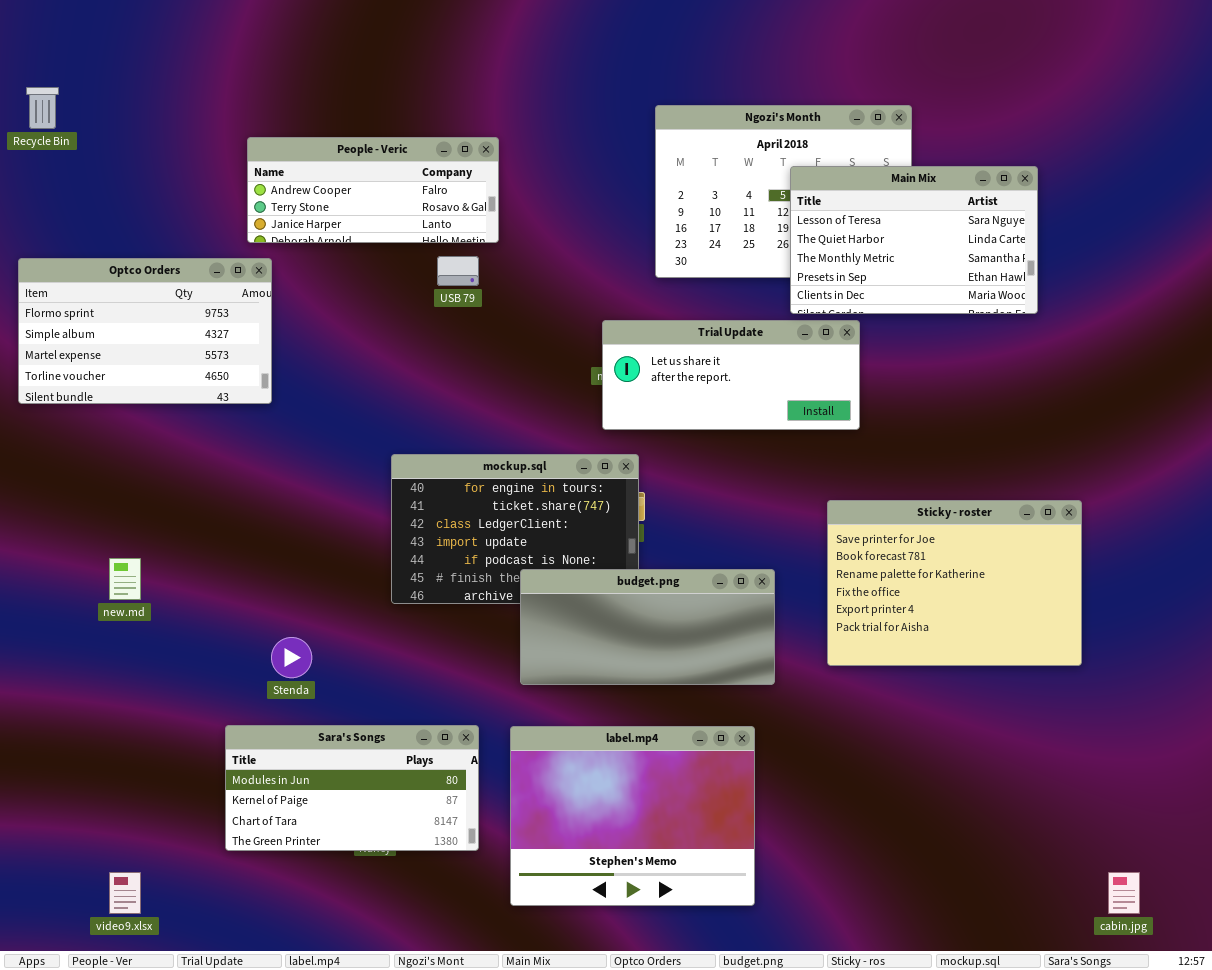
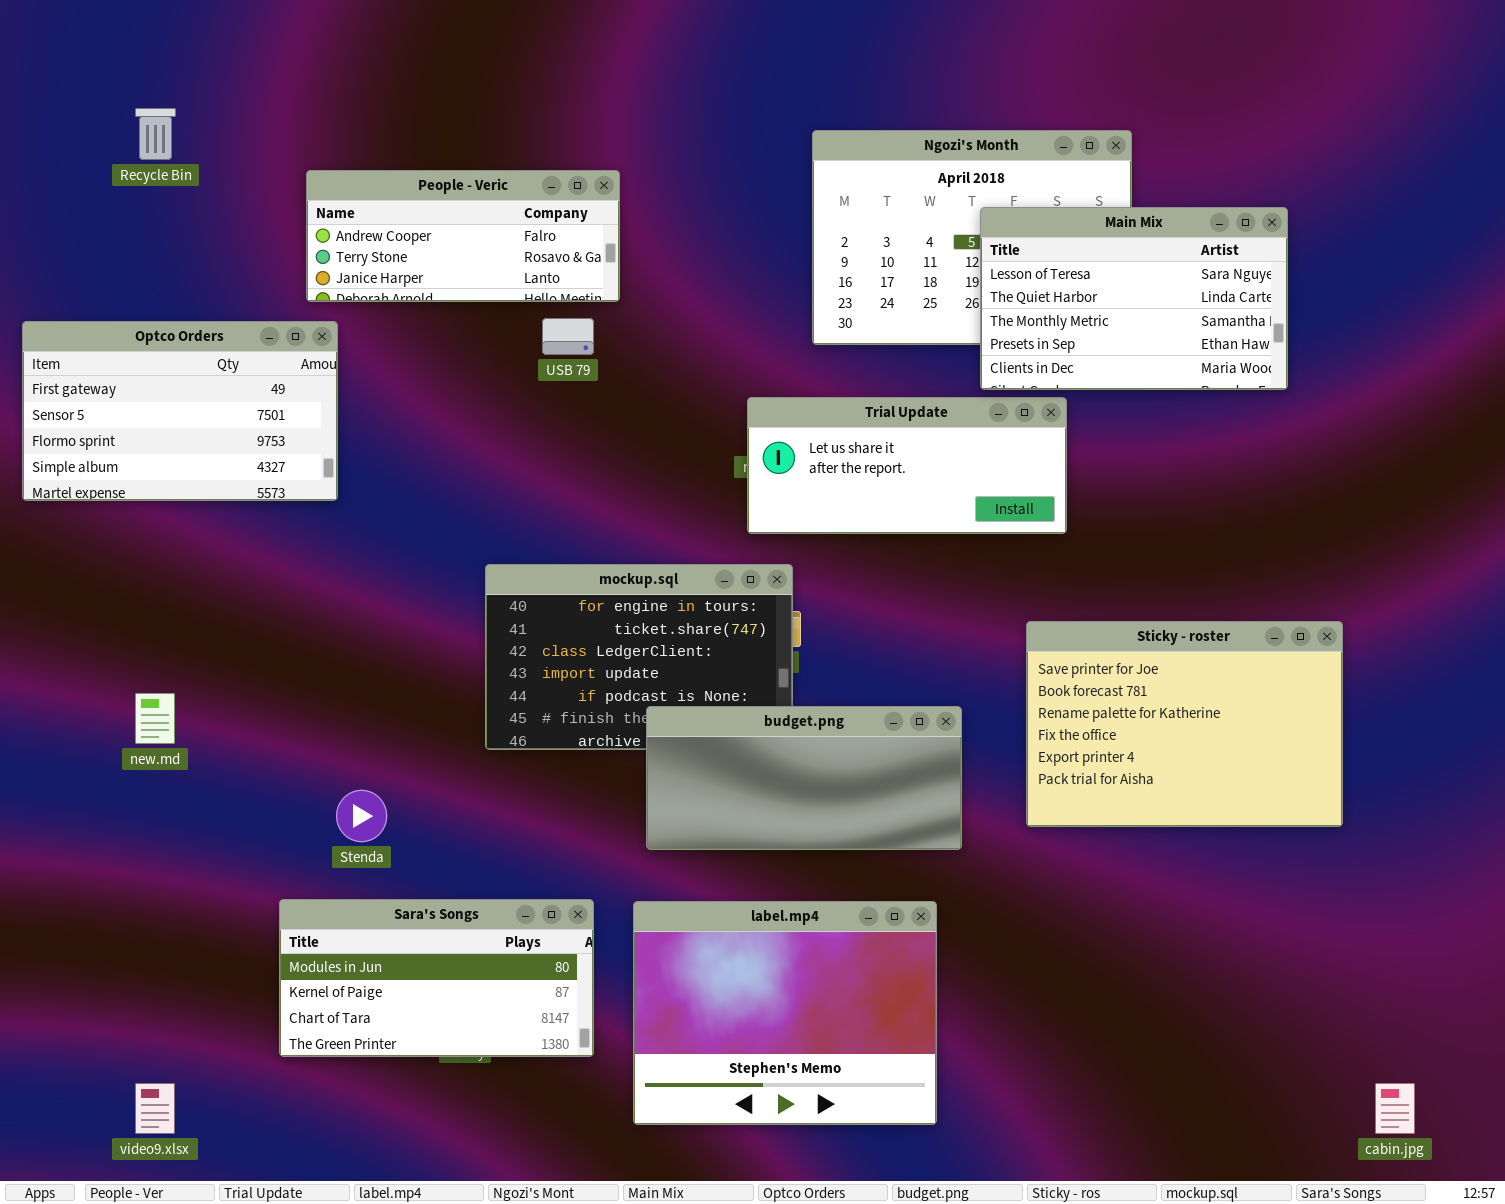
Recycle Bin: [26,87,59,129] -> [135,108,176,160], moved
Optco Orders: [18,258,272,404] -> [22,321,338,501], scrolled up 2 rows

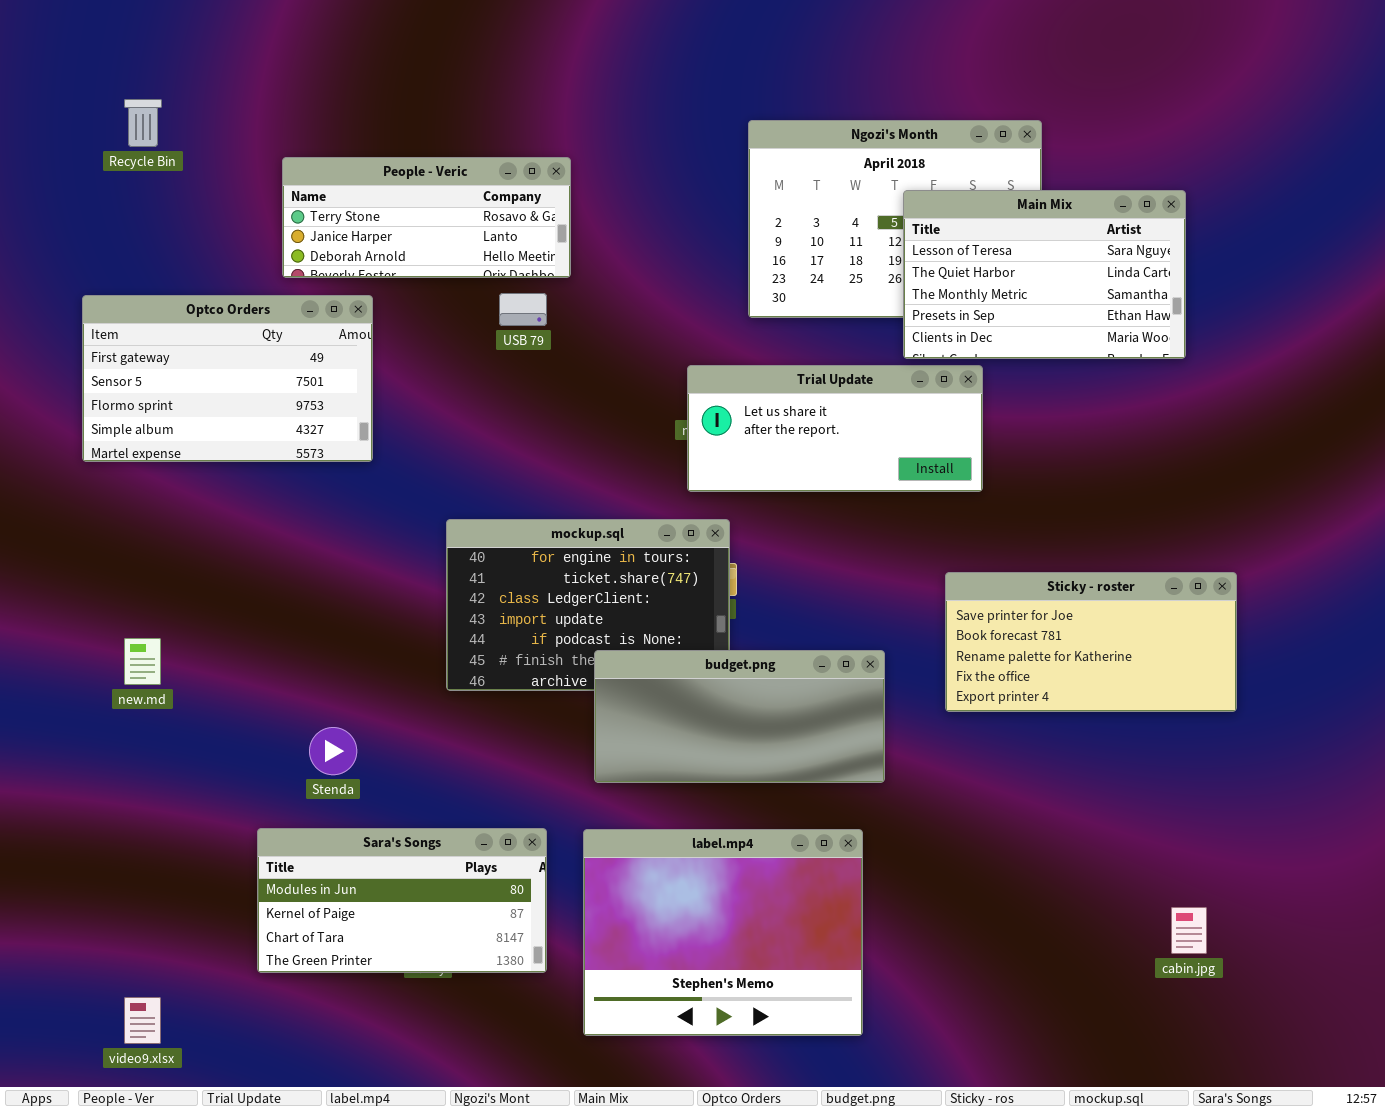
People - Veric: [306,170,620,302] -> [282,157,571,278], scrolled down 1 row
Optco Orders: [22,321,338,501] -> [82,295,373,462], moved
Sticky - roster: [1026,621,1343,827] -> [945,572,1237,712], resized
cabin.jpg: [1375,1083,1415,1134] -> [1171,907,1207,954], moved

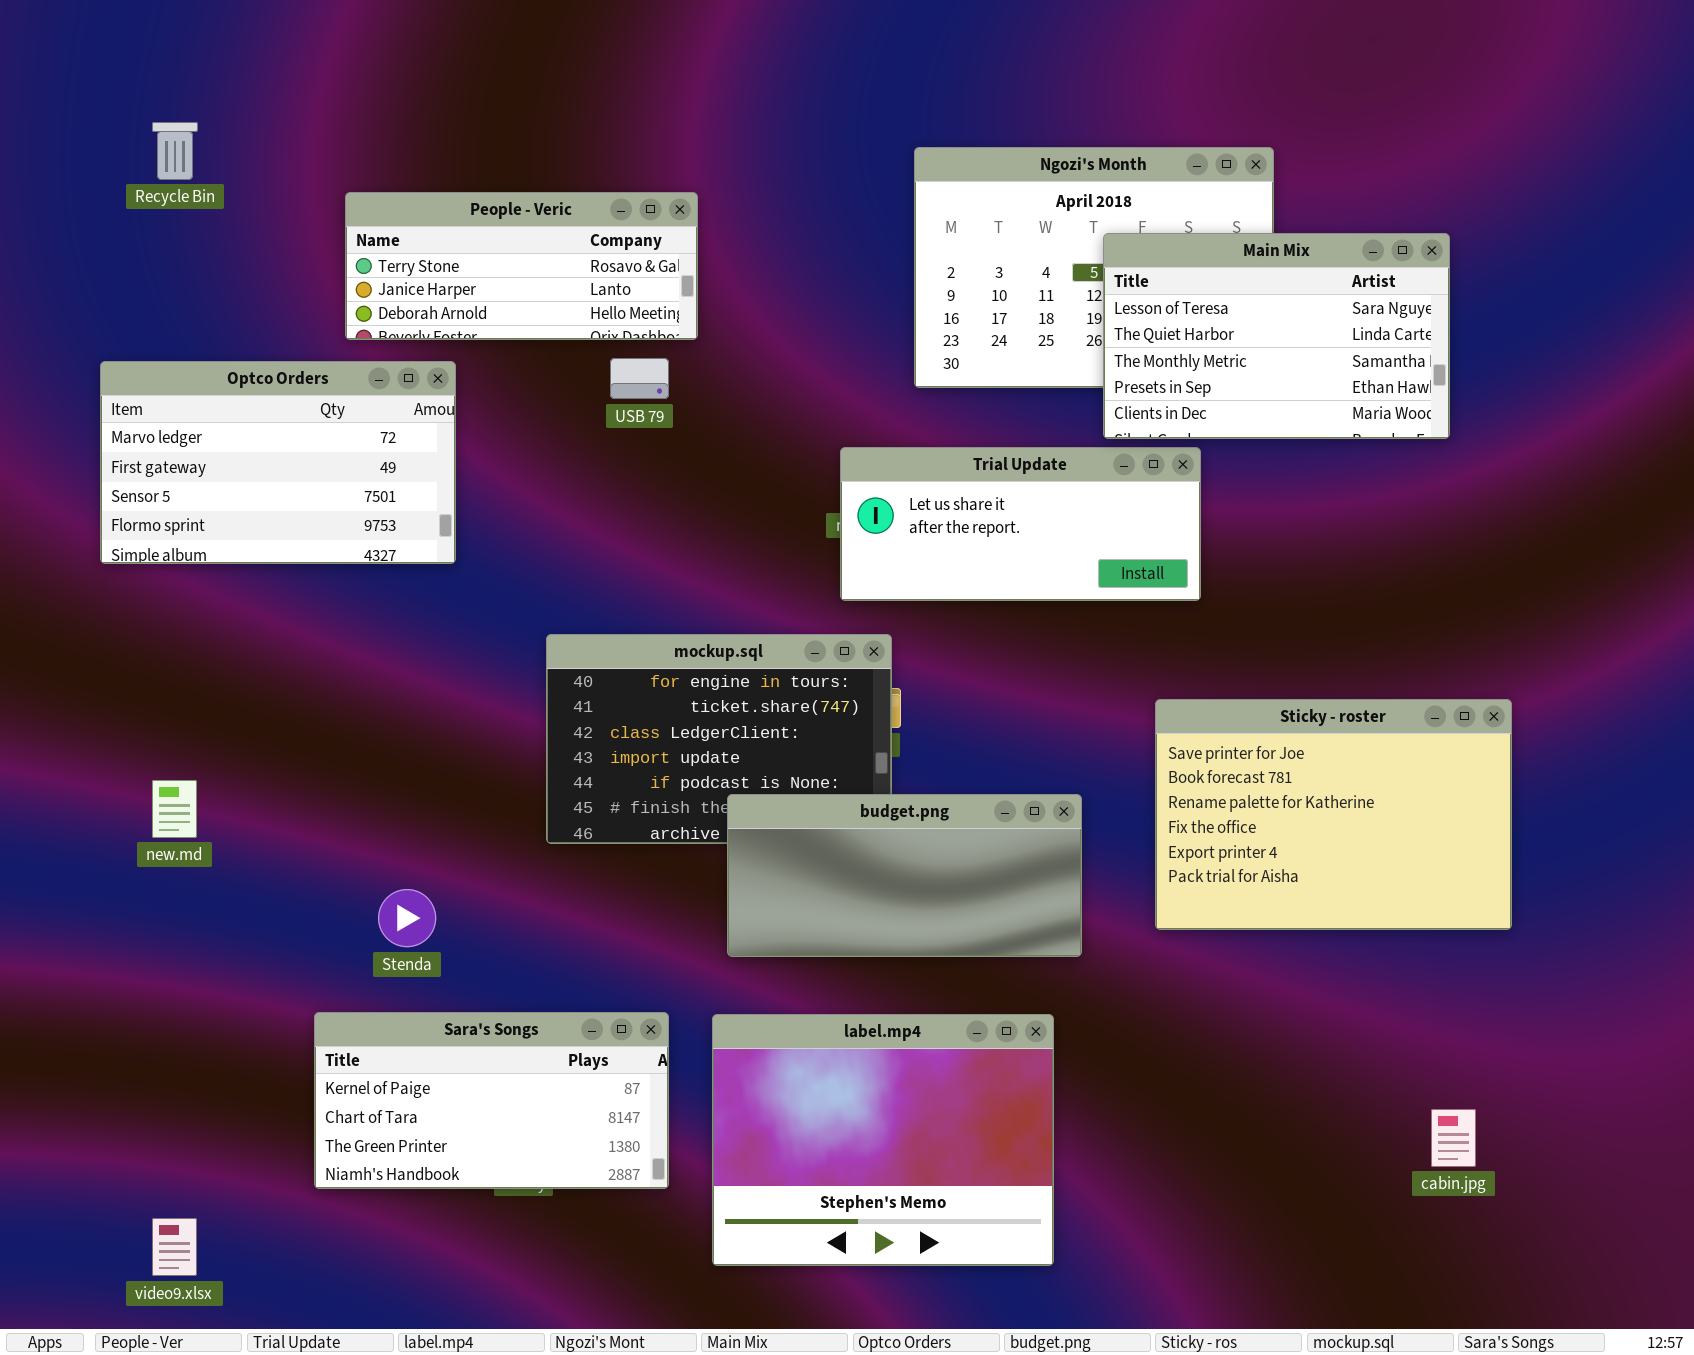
Optco Orders: [82,295,373,462] -> [100,361,456,564], scrolled up 1 row
Sticky - roster: [945,572,1237,712] -> [1155,699,1512,930], resized
Sara's Songs: [257,828,547,973] -> [314,1012,669,1189], scrolled down 1 row

